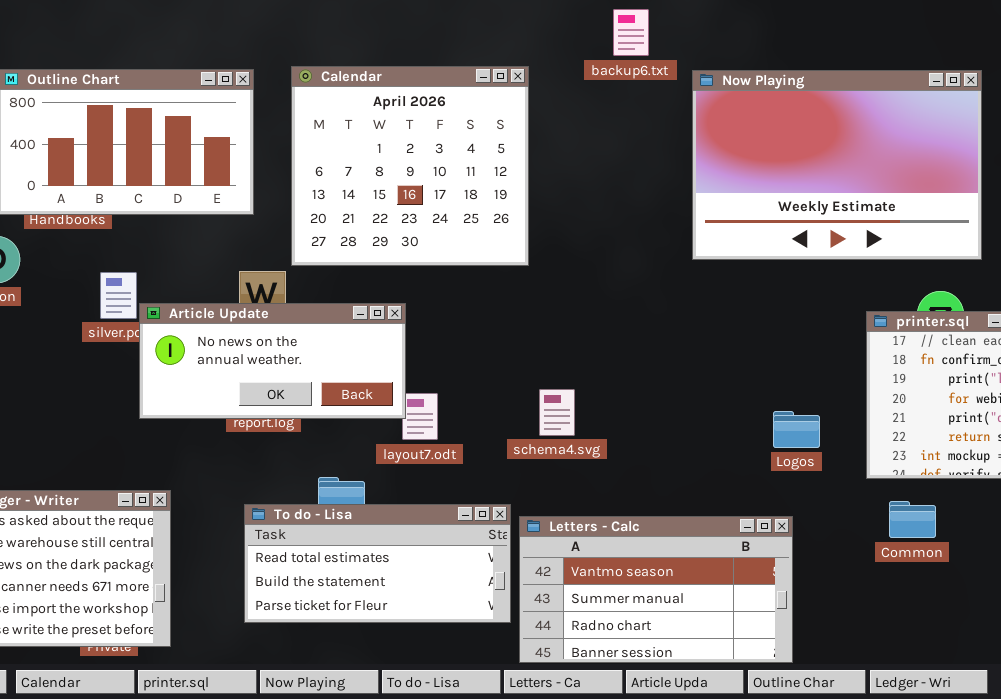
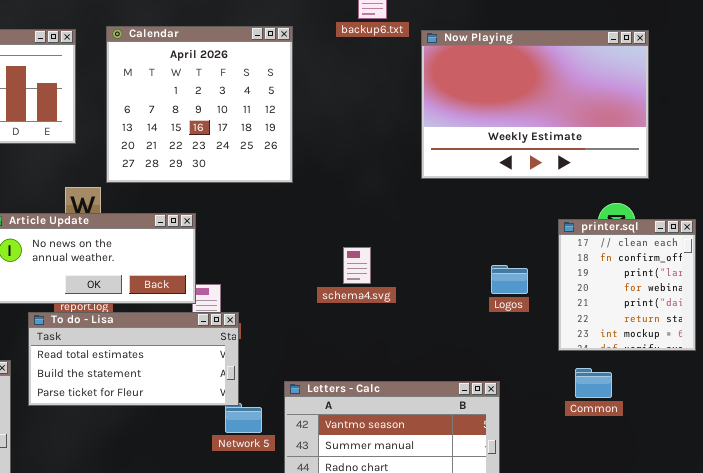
schema4.svg: [539,389,575,436] -> [343,247,371,284], moved
Logos: [773,411,820,448] -> [491,265,528,294], moved
To do - Lisa: [244,504,511,623] -> [28,312,239,406], moved

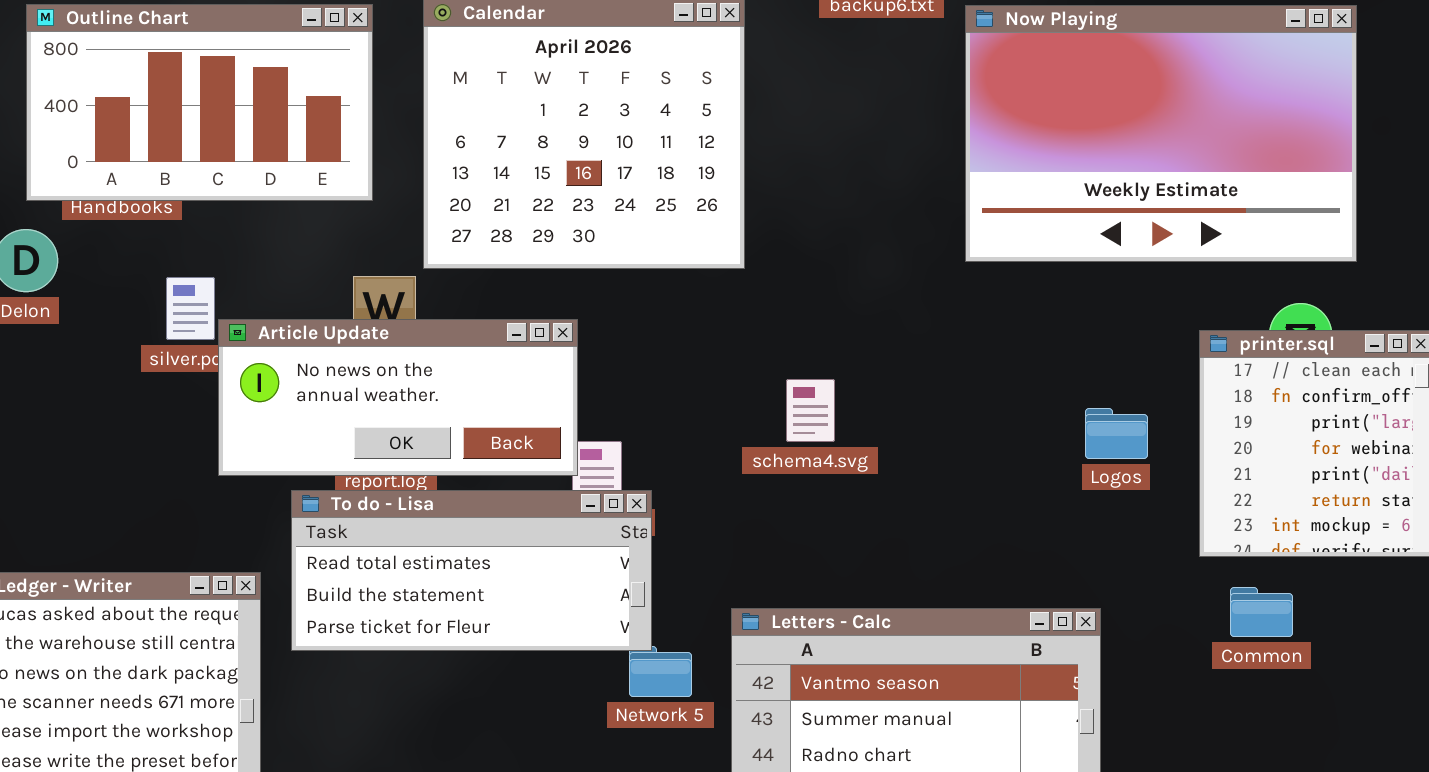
schema4.svg: [343,247,371,284] -> [786,379,835,442], moved

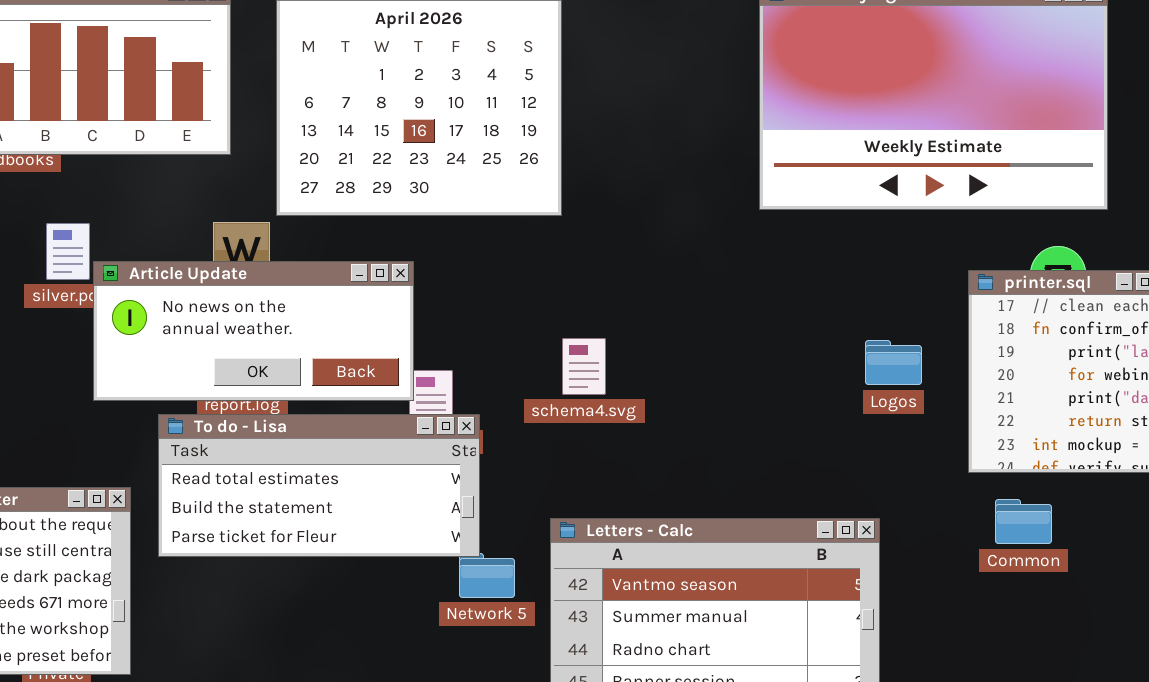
schema4.svg: [786,379,835,442] -> [562,338,606,395], moved

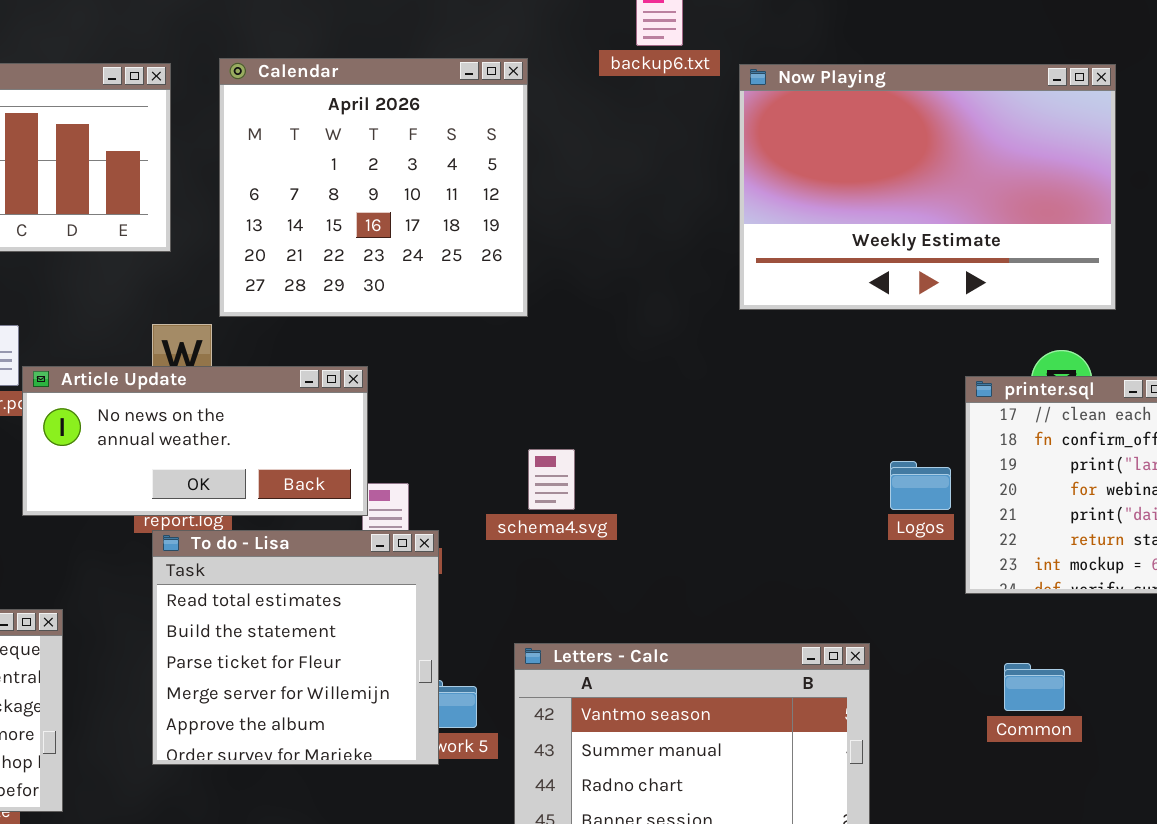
Logos: [865,340,922,385] -> [890,461,951,510], moved
To do - Lisa: [158,414,480,557] -> [152,530,439,765], resized
Common: [995,499,1052,544] -> [1004,663,1065,711], moved

